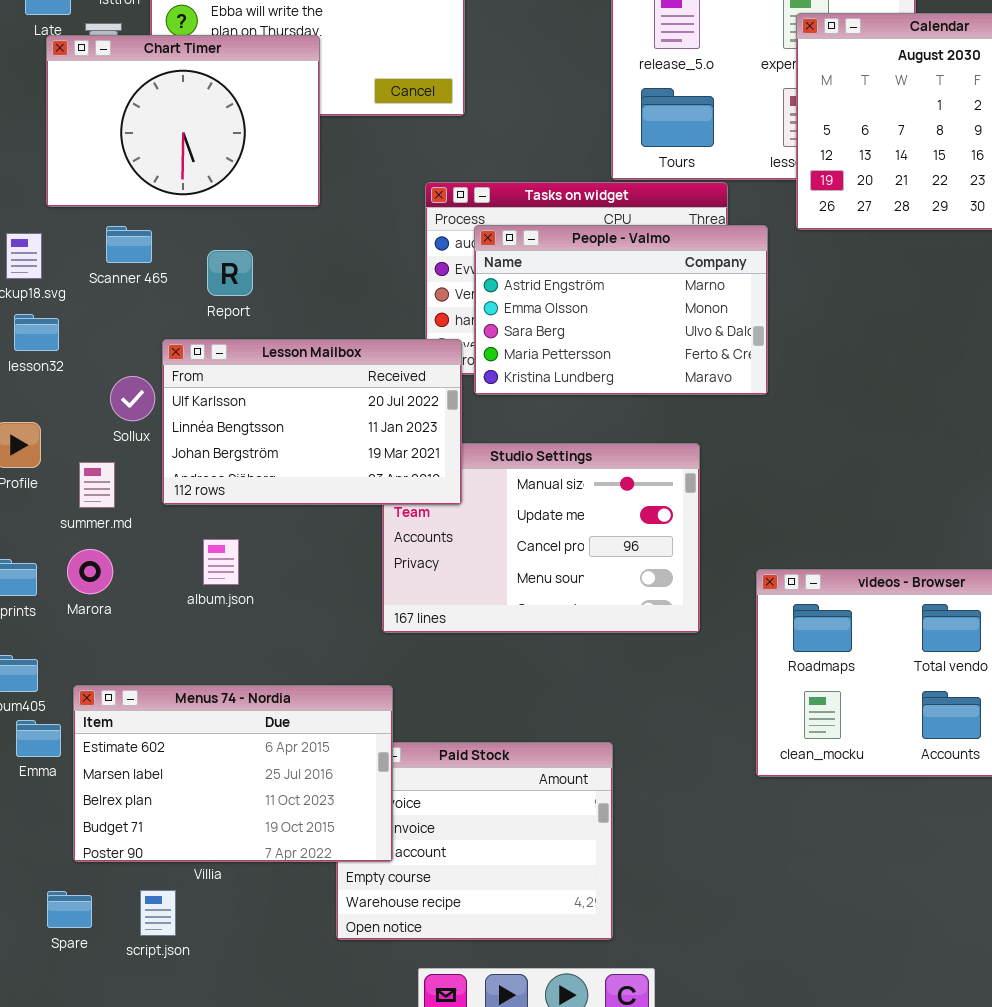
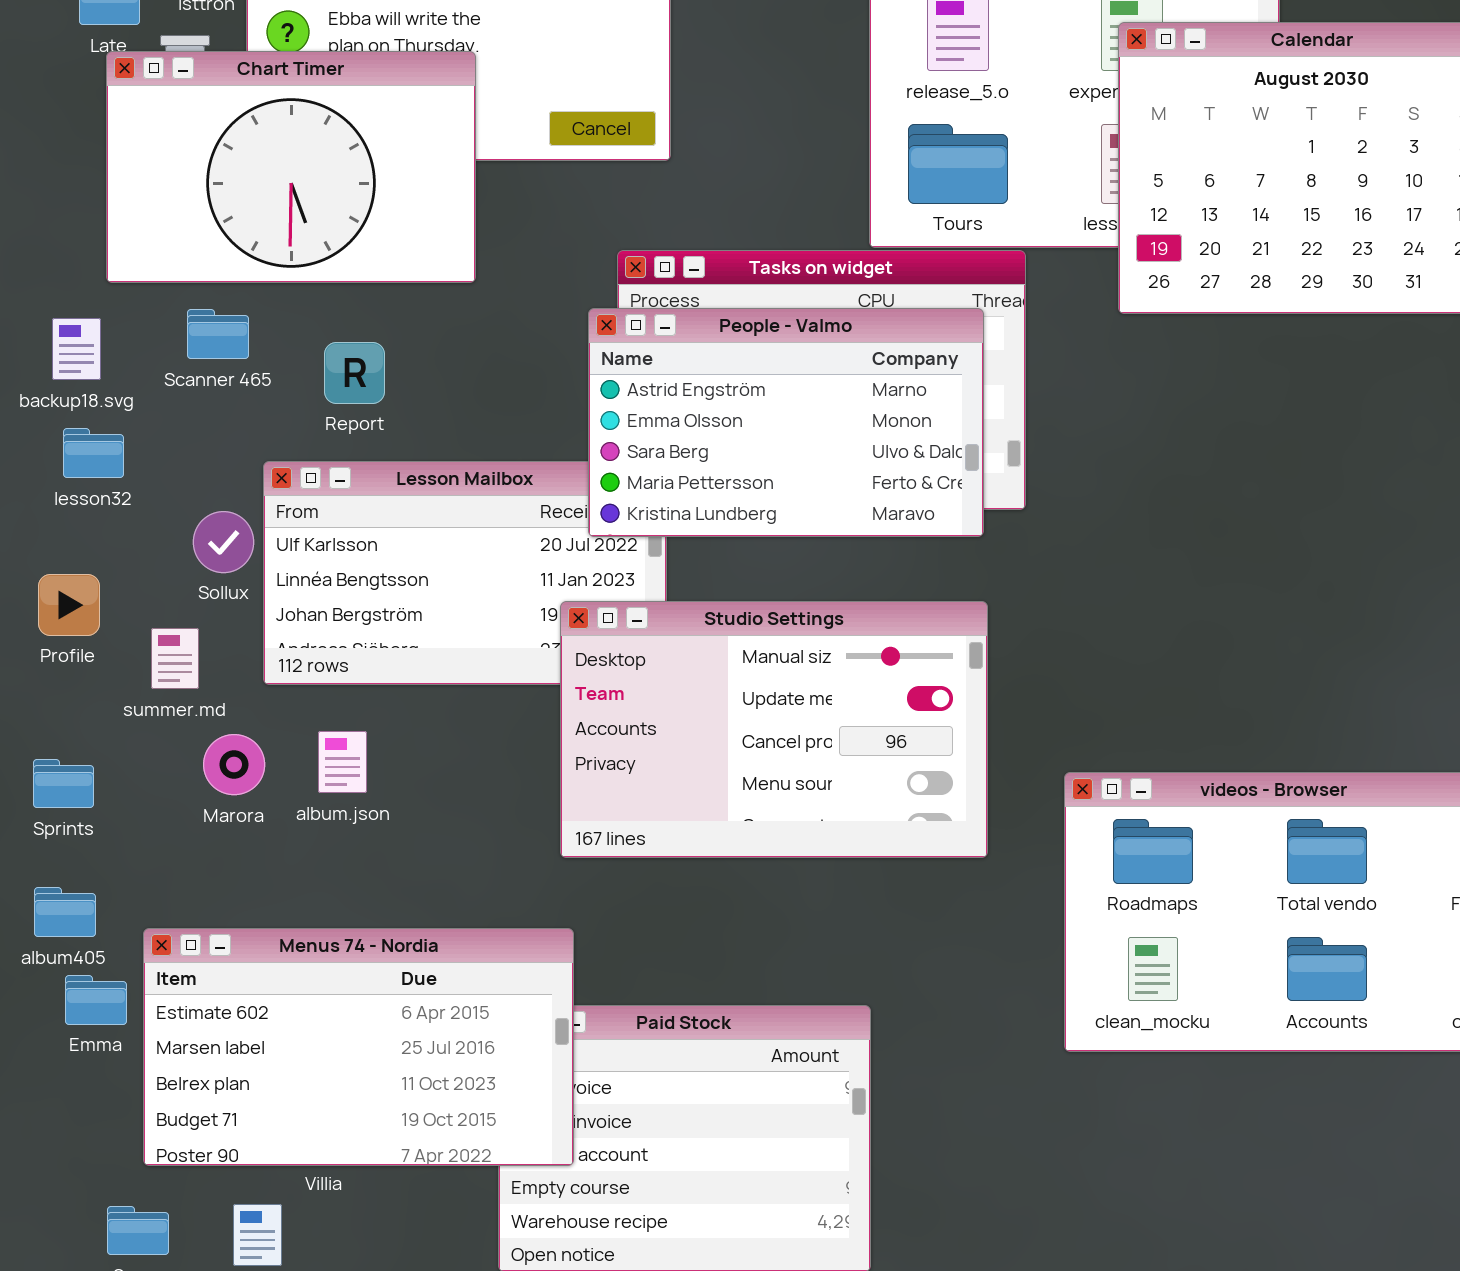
People - Valmo: [474,225,768,395] -> [588,308,984,537], moved
Studio Settings: [382,443,700,633] -> [560,601,988,858], raised
Marora: [67,549,113,594] -> [203,734,265,795], moved

